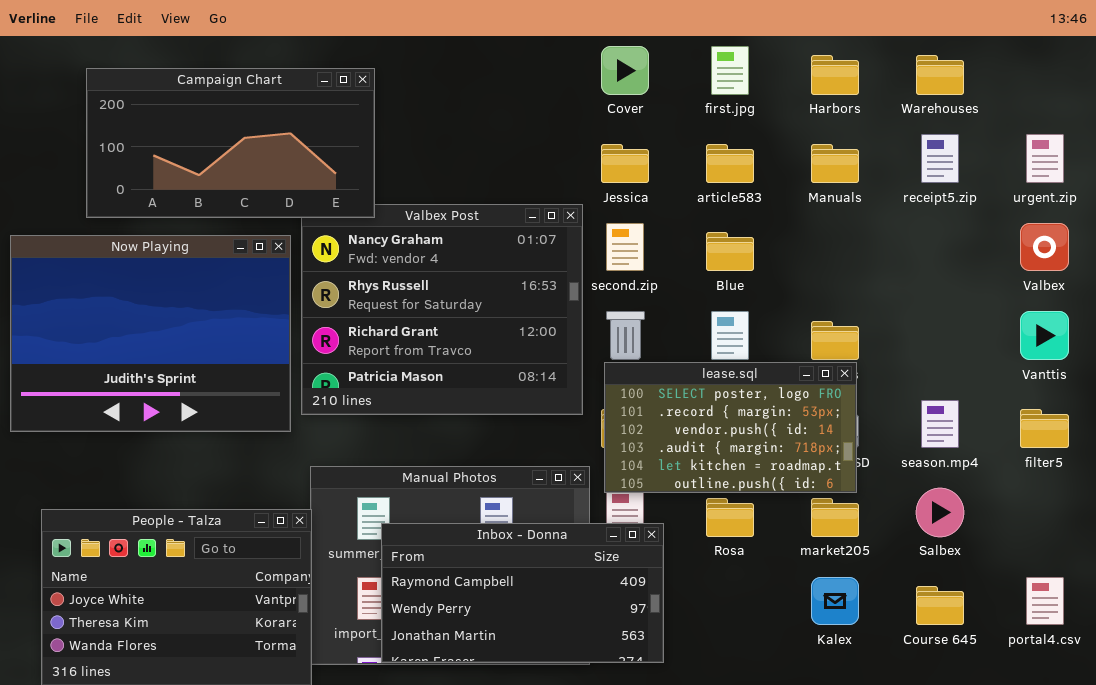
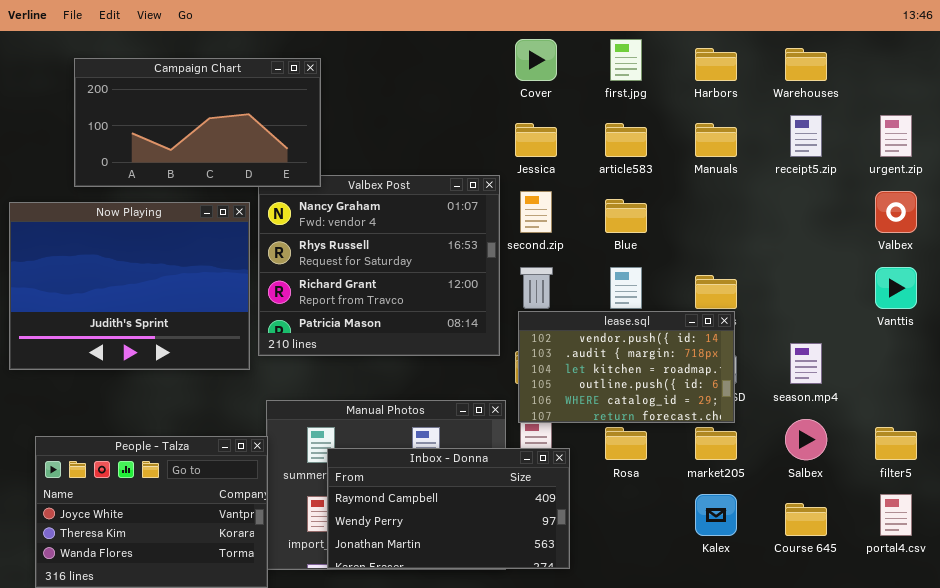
lease.sql: [604,362,857,493] -> [518,311,735,423], scrolled down 2 rows
filter5: [1020,409,1069,448] -> [875,427,917,460], moved

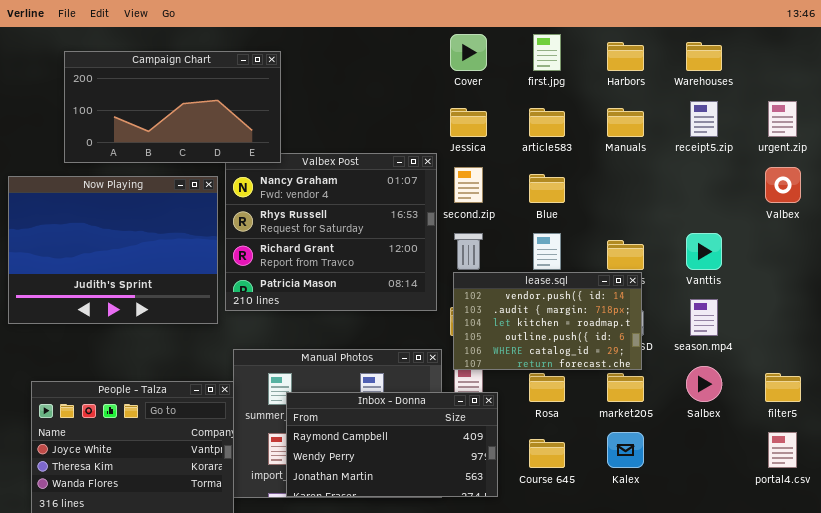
Vanttis: [875,267,917,309] -> [686,233,722,270], moved
Course 645: [785,503,827,536] -> [529,439,565,468], moved

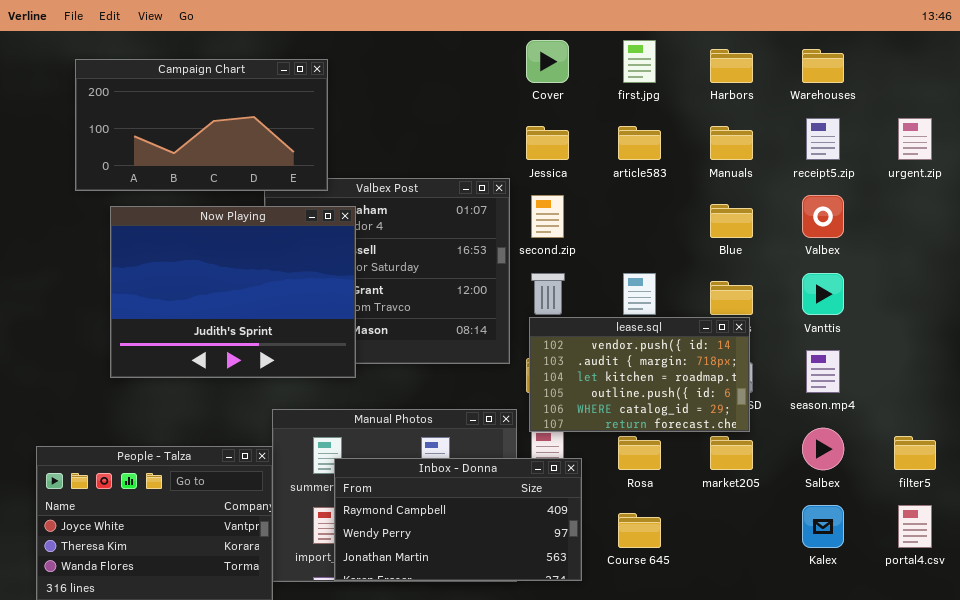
Valbex: [765,167,801,203] -> [802,195,844,238], moved
Blue: [529,174,565,203] -> [710,204,753,238], moved
Now Playing: [8,176,218,324] -> [110,206,356,378], moved
Kalex: [607,432,644,468] -> [802,505,844,548], moved

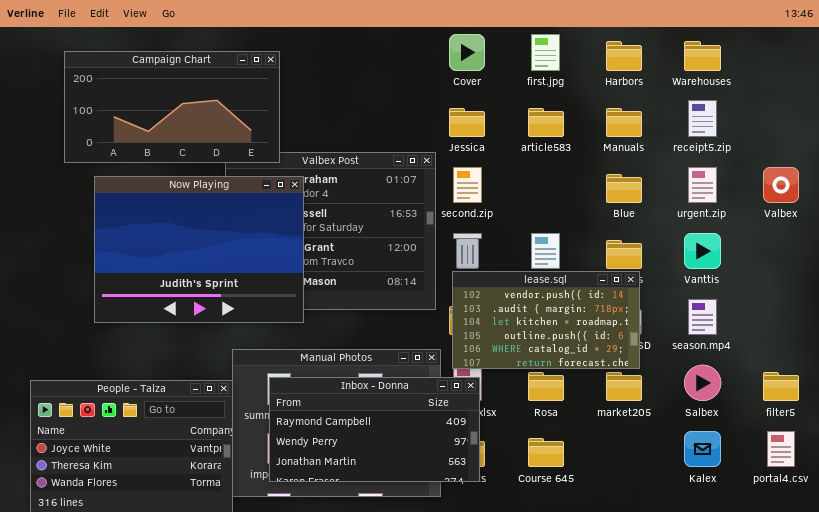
urgent.zip: [898,118,932,160] -> [688,167,717,203], moved
Valbex: [802,195,844,238] -> [763,167,799,203], moved
Inbox - Donna: [334,458,582,581] -> [269,377,480,482], moved

